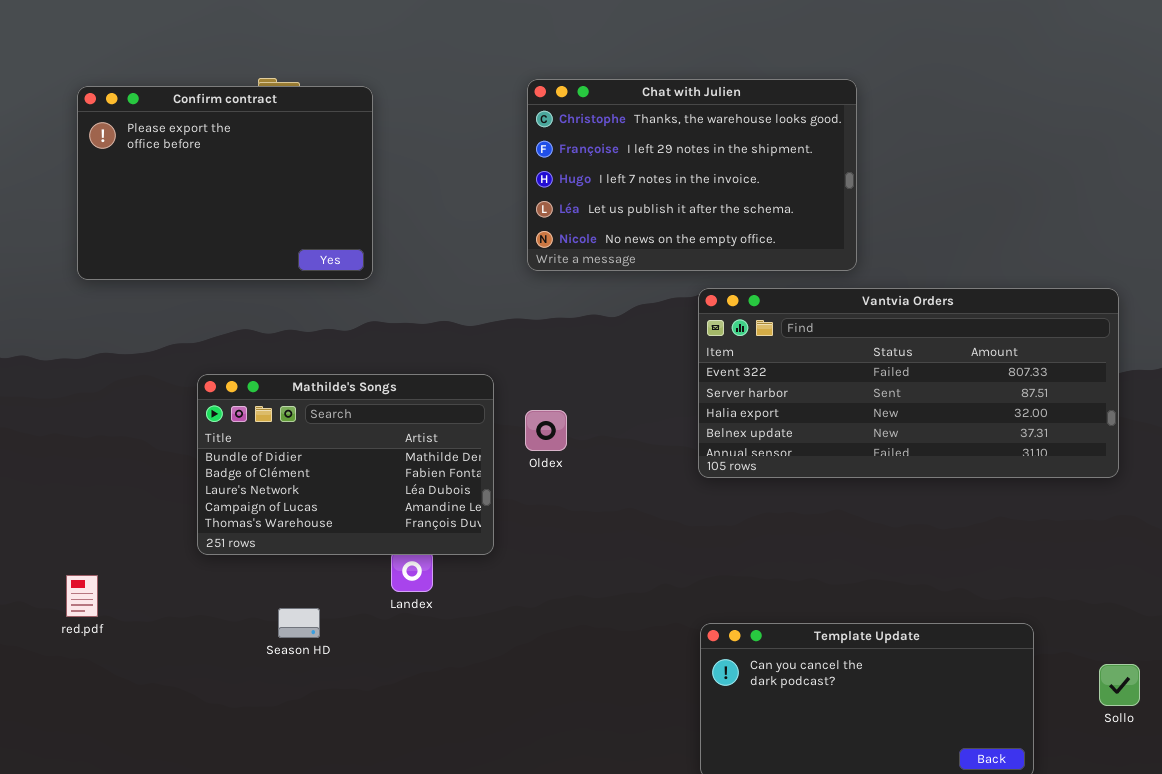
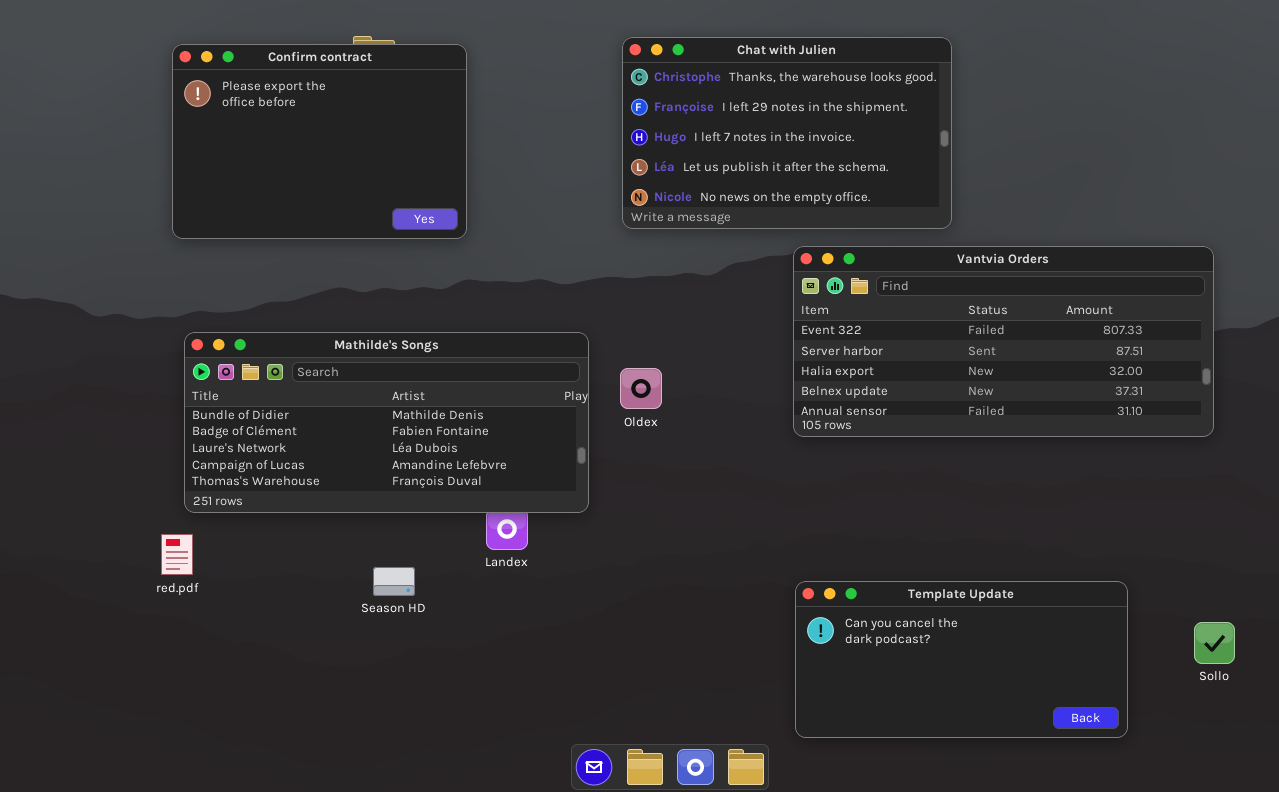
Mathilde's Songs: [197,374,494,555] -> [184,332,589,513], resized

